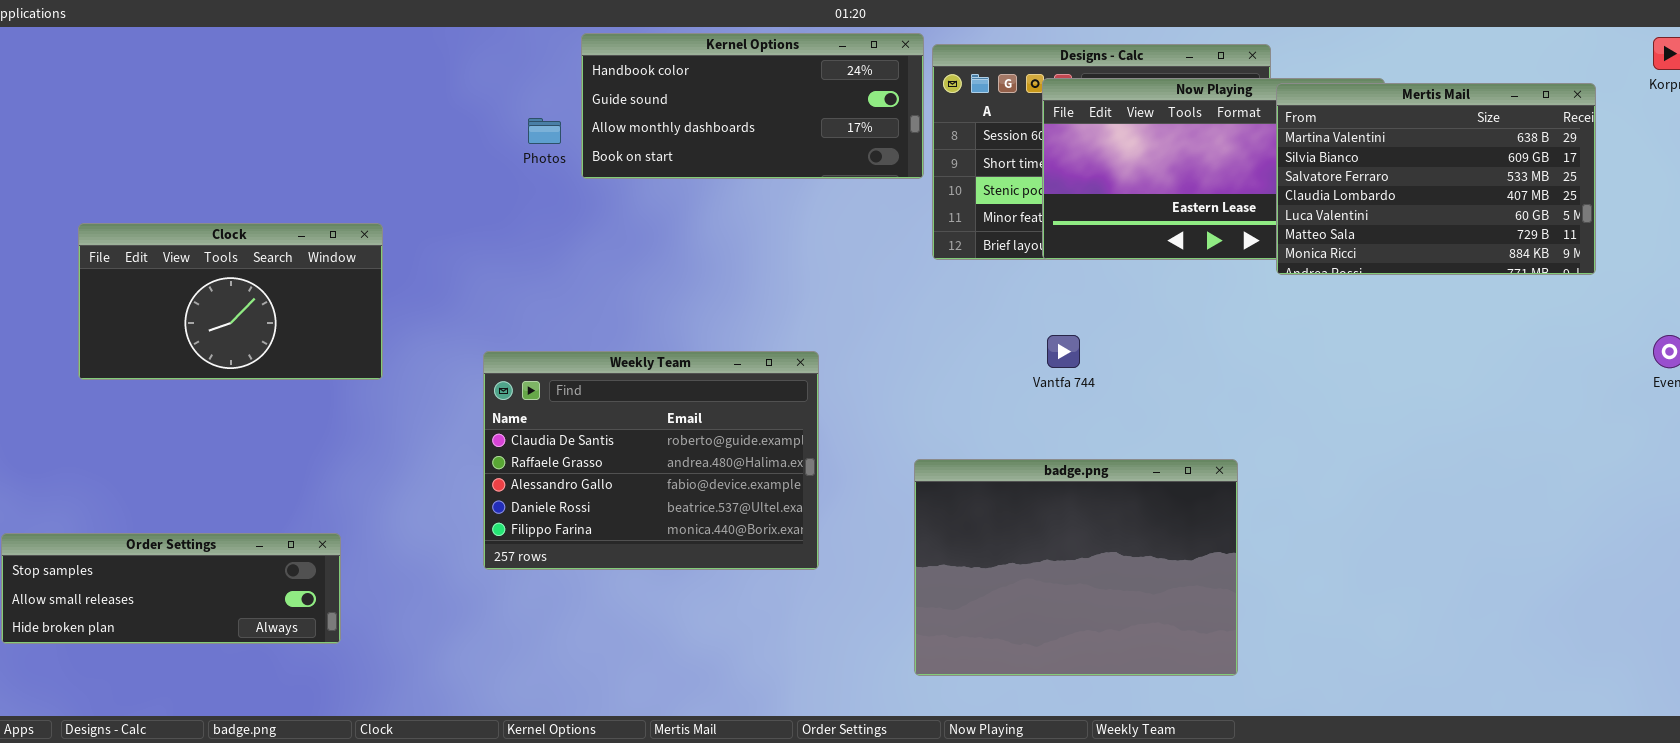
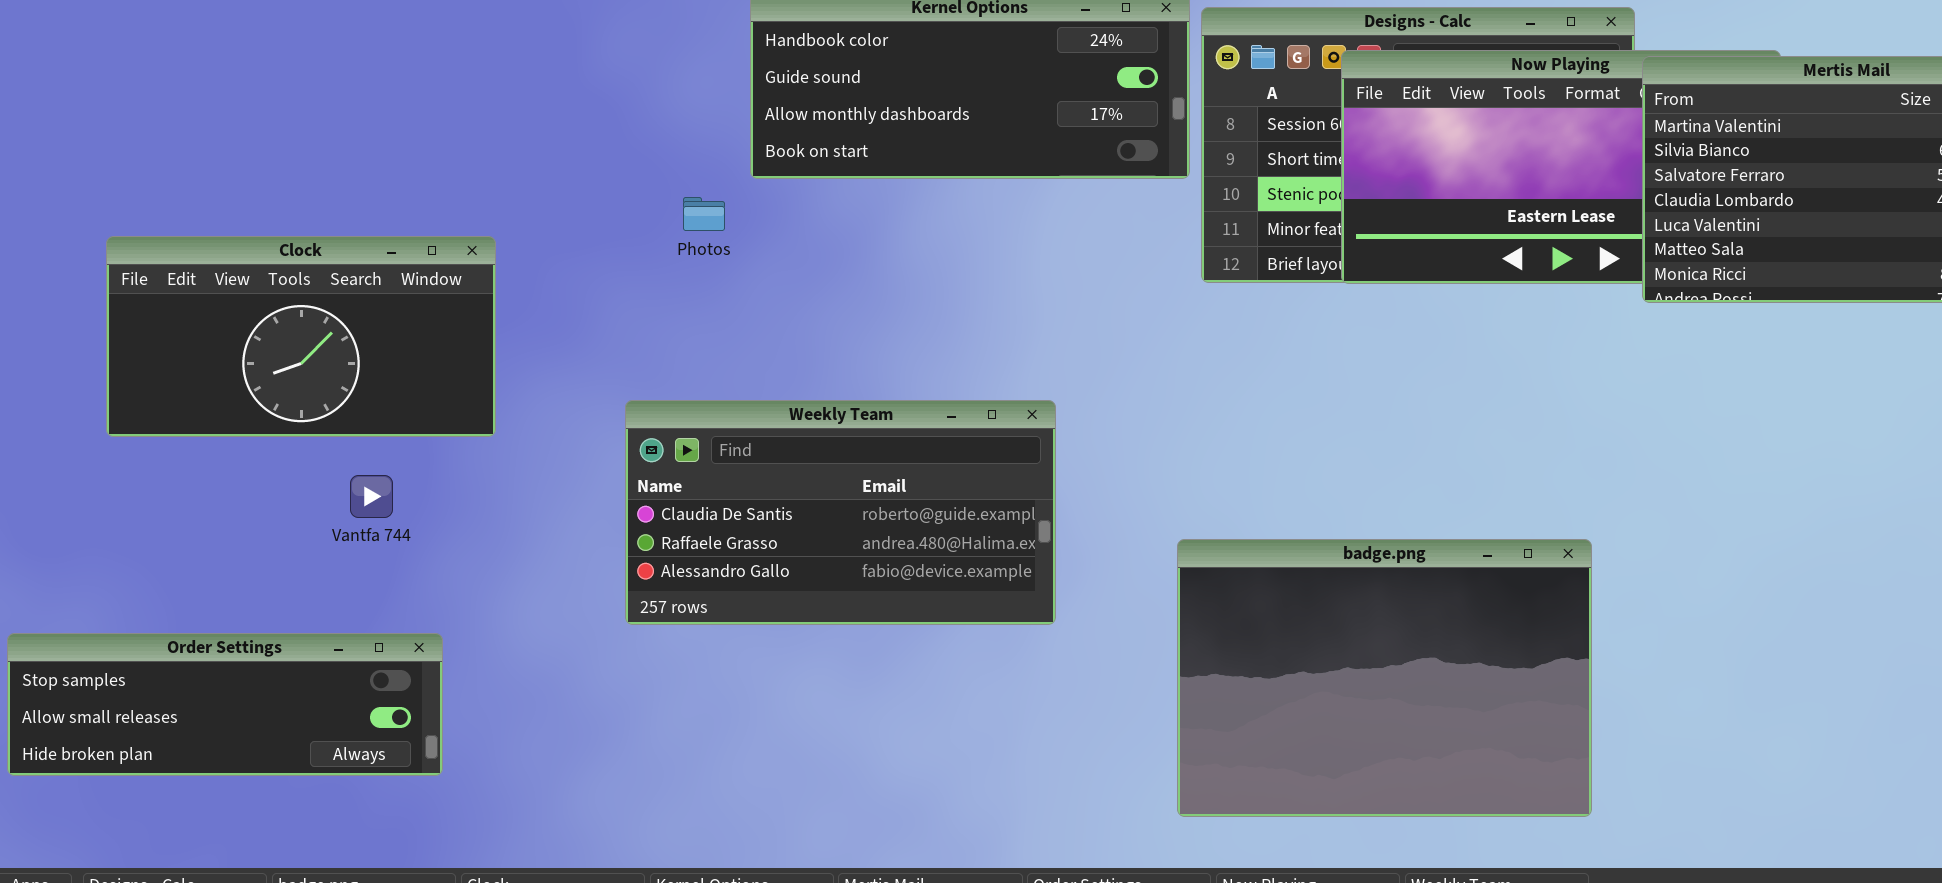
Photos: [528,118,561,144] -> [683,197,725,231], moved
Vantfa 744: [1047,335,1080,368] -> [350,475,393,518], moved
Weekly Team: [483,351,819,570] -> [625,400,1056,625], resized

